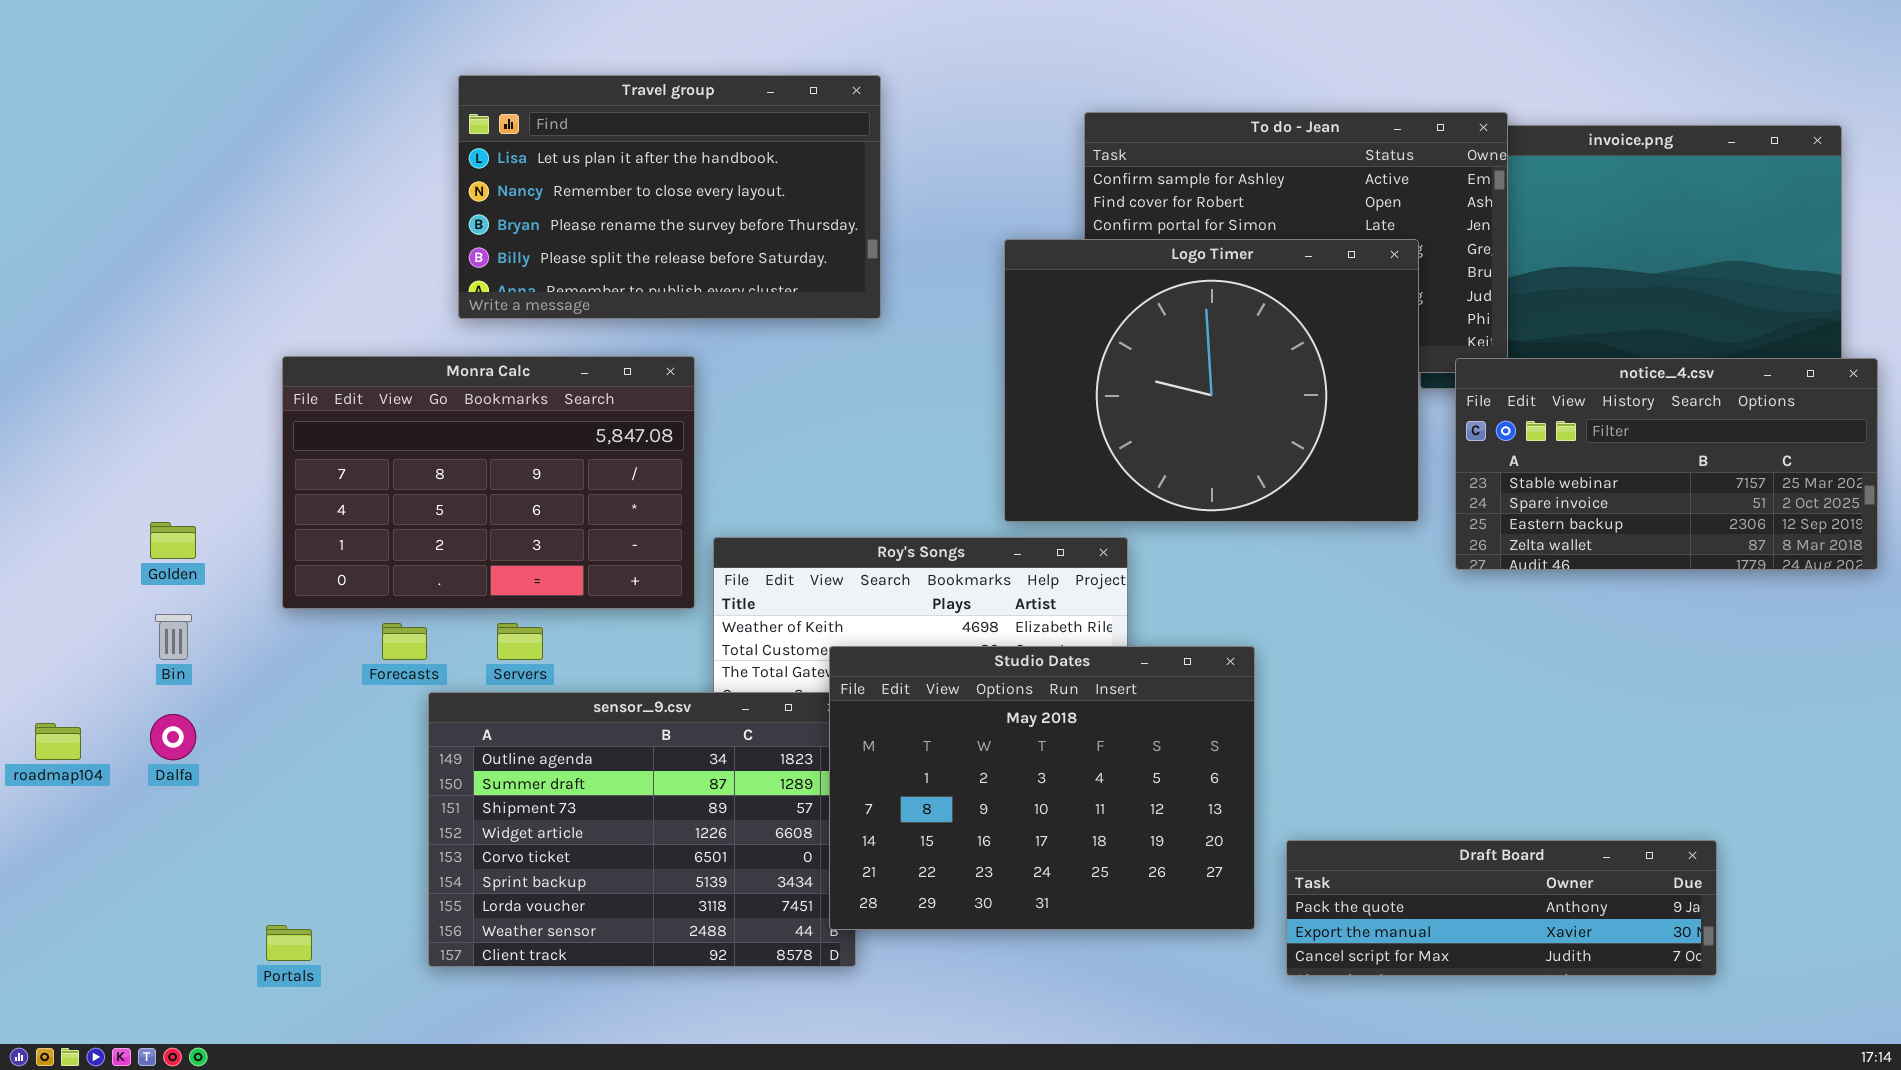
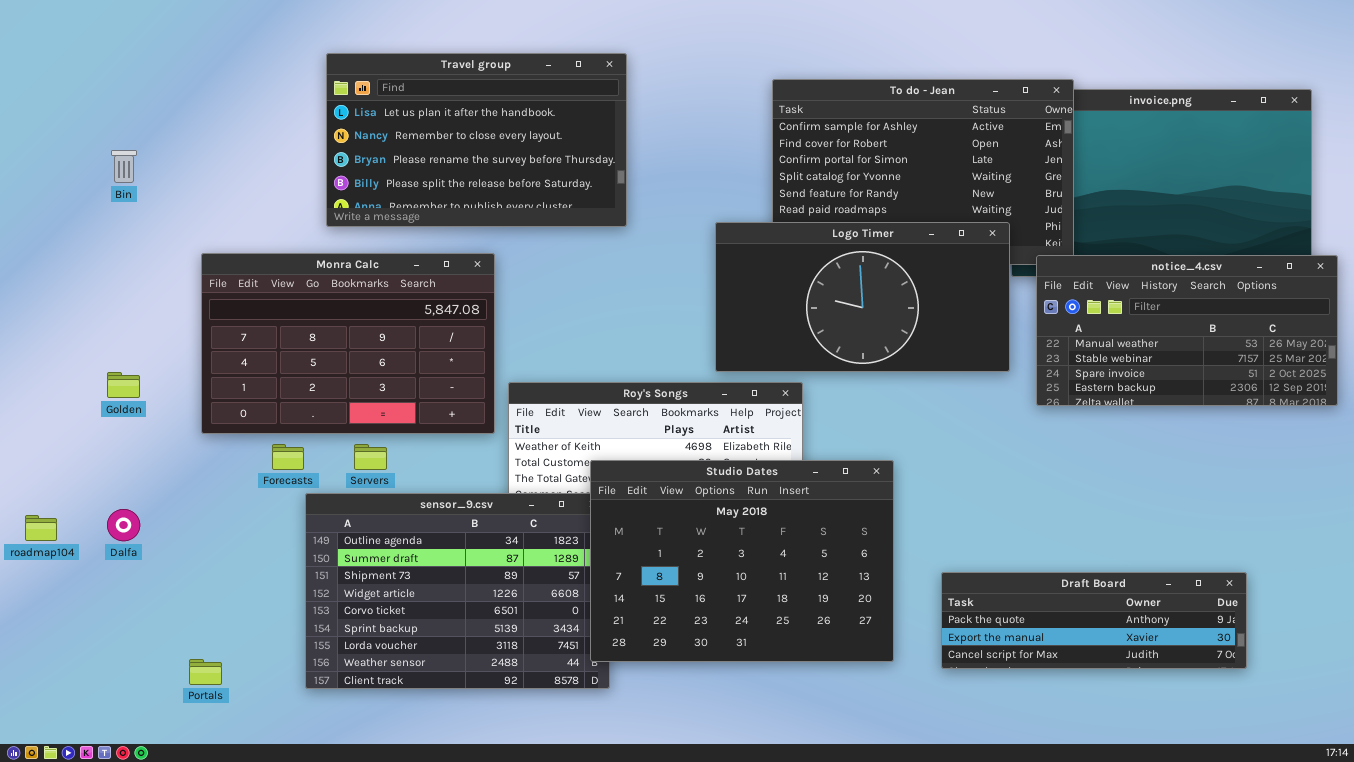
Logo Timer: [1004,239,1419,522] -> [715,222,1010,372], resized
notice_4.csv: [1455,358,1878,570] -> [1036,255,1338,406], scrolled up 1 row
Bin: [155,614,192,660] -> [111,150,137,183], moved
Draft Board: [1286,840,1717,976] -> [941,572,1247,669], moved

